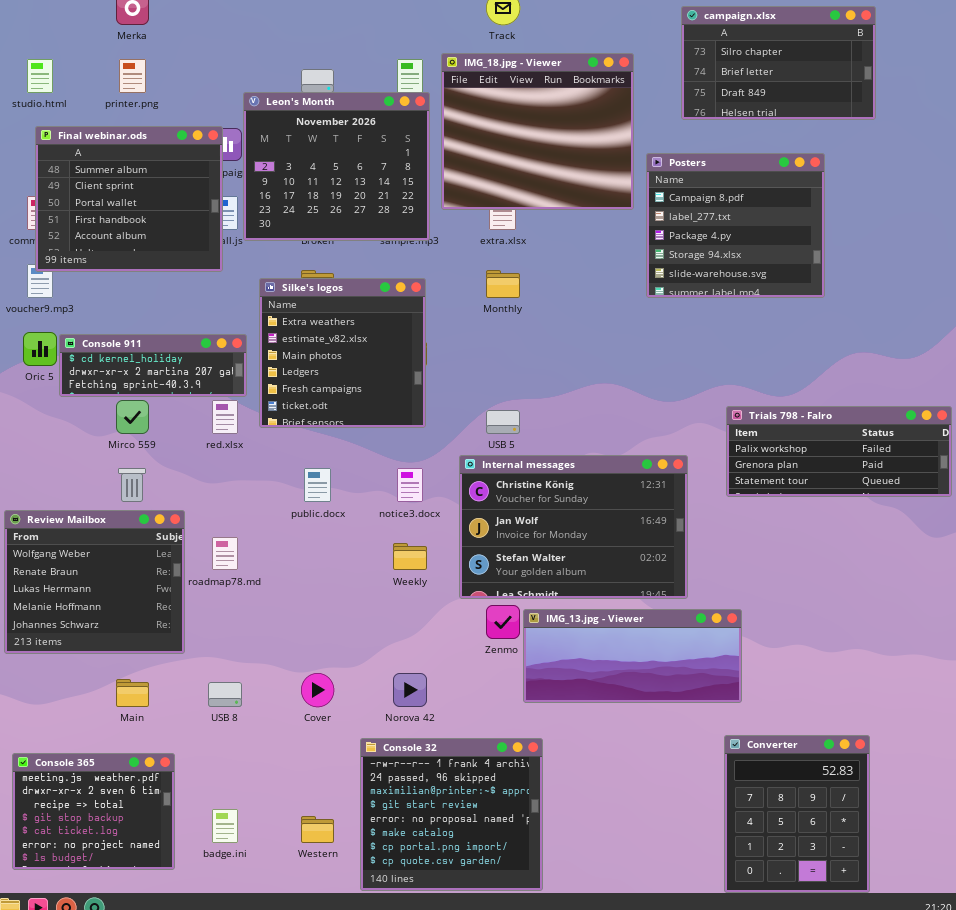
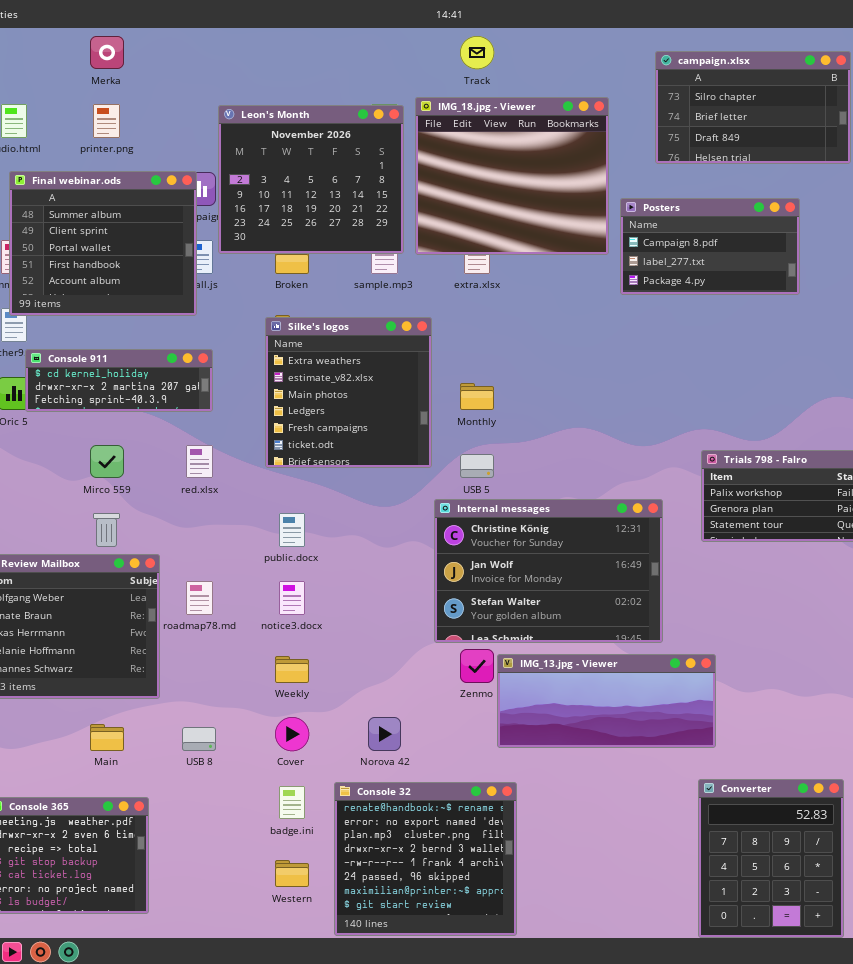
Leon's Month: [243,92,430,241] -> [218,105,404,254], moved
Posters: [646,153,825,298] -> [620,198,800,295], resized
Monthly: [486,270,520,298] -> [460,383,494,410], moved
Silke's logos: [259,278,426,428] -> [265,317,432,468], moved
Console 911: [59,334,247,397] -> [25,349,213,412], moved
notice3.docx: [397,468,423,502] -> [279,581,305,615], moved
Weekly: [393,543,427,570] -> [275,656,309,683], moved
Console 32: [360,738,543,891] -> [334,782,517,936], scrolled up 4 rows
badge.ini: [212,809,238,843] -> [279,786,305,819], moved

